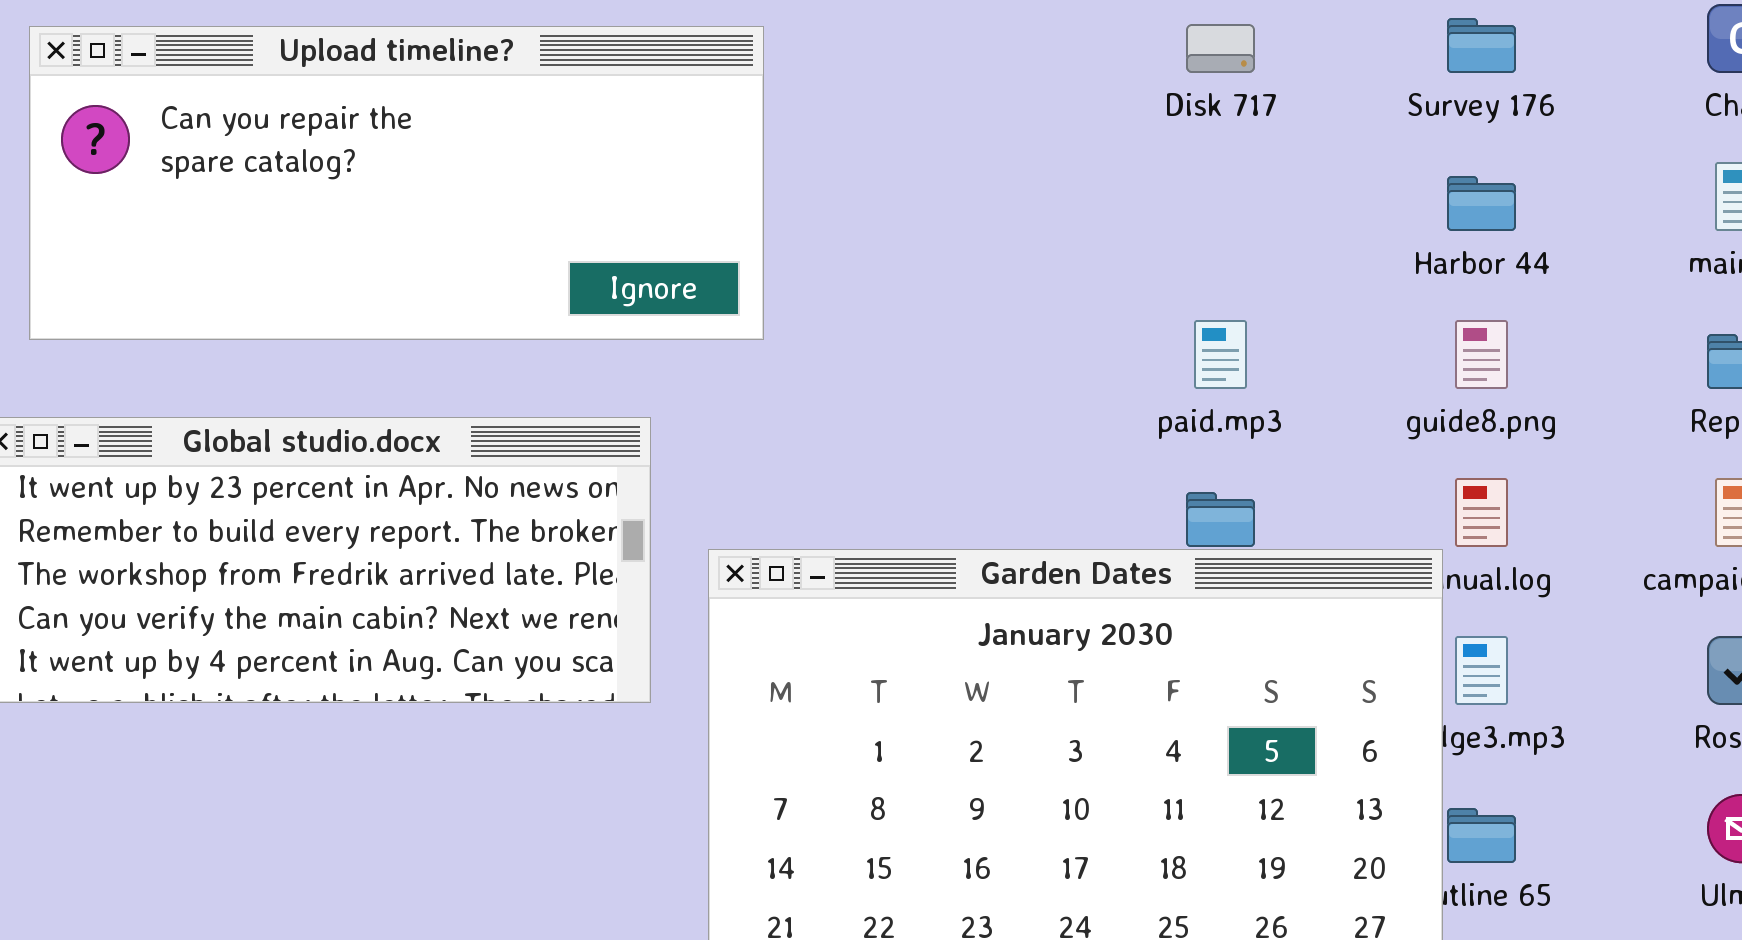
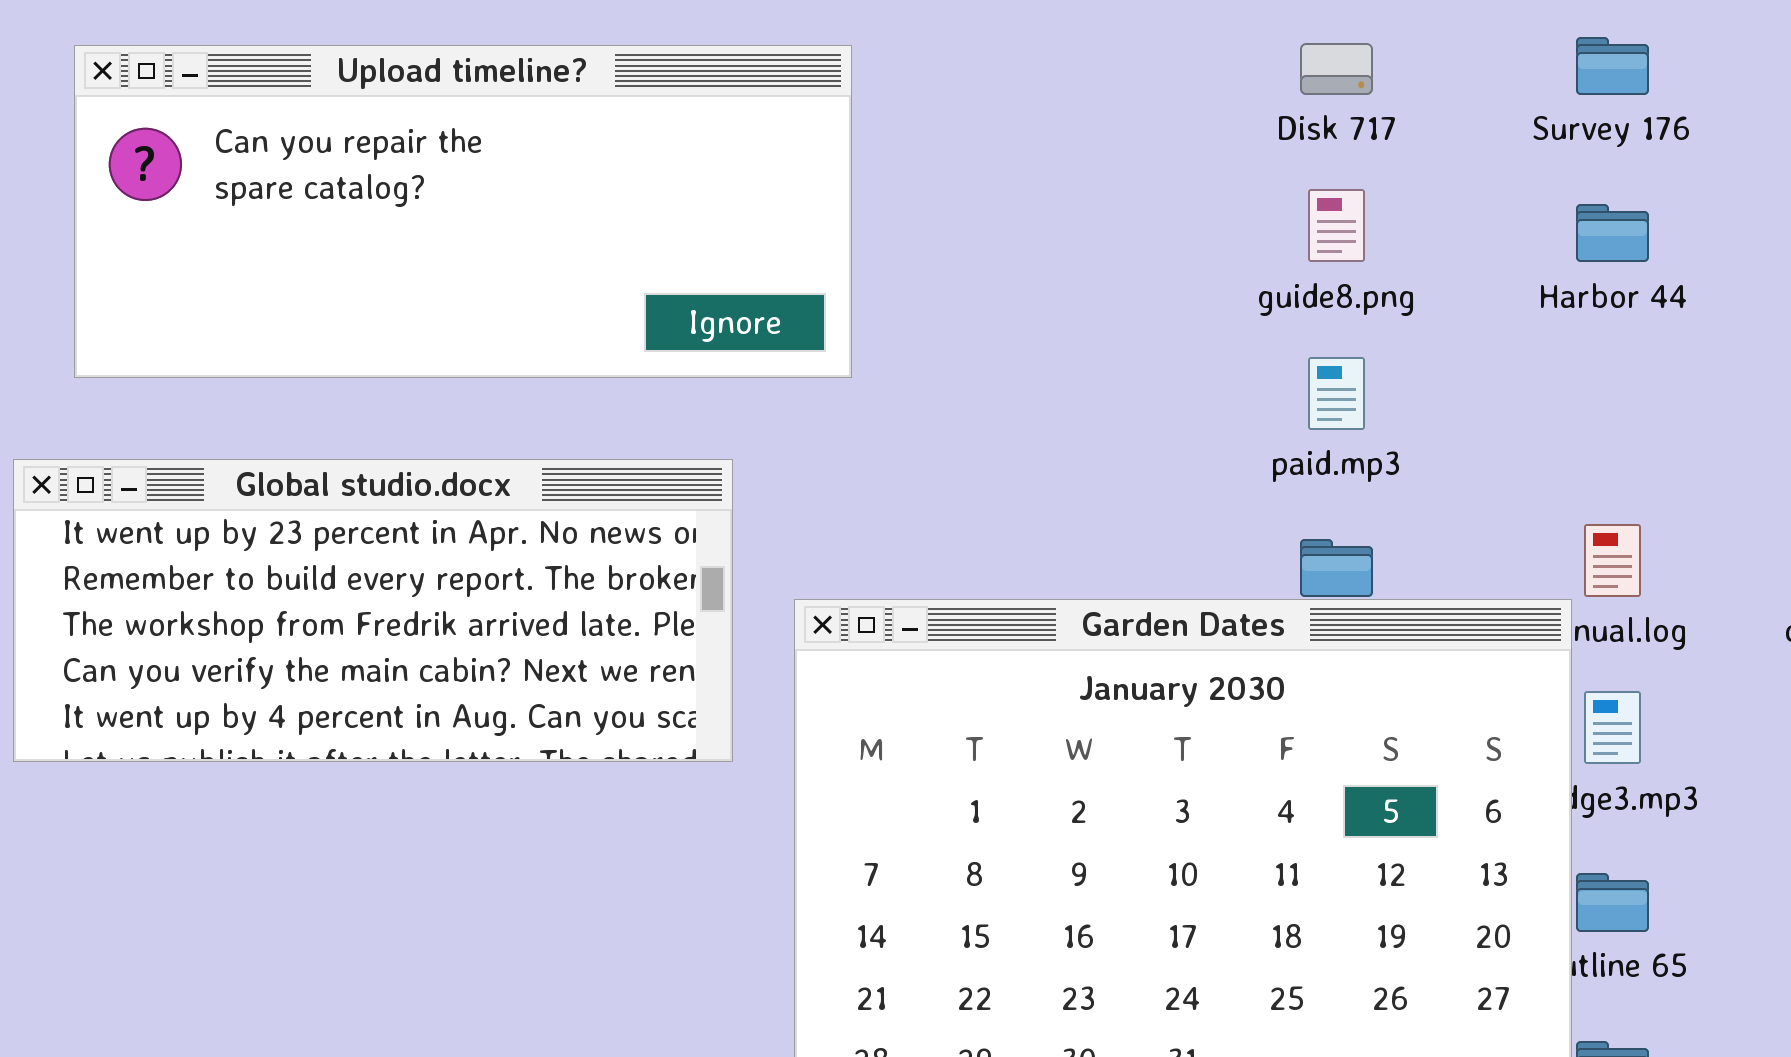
guide8.png: [1455,320,1508,389] -> [1308,189,1365,262], moved

